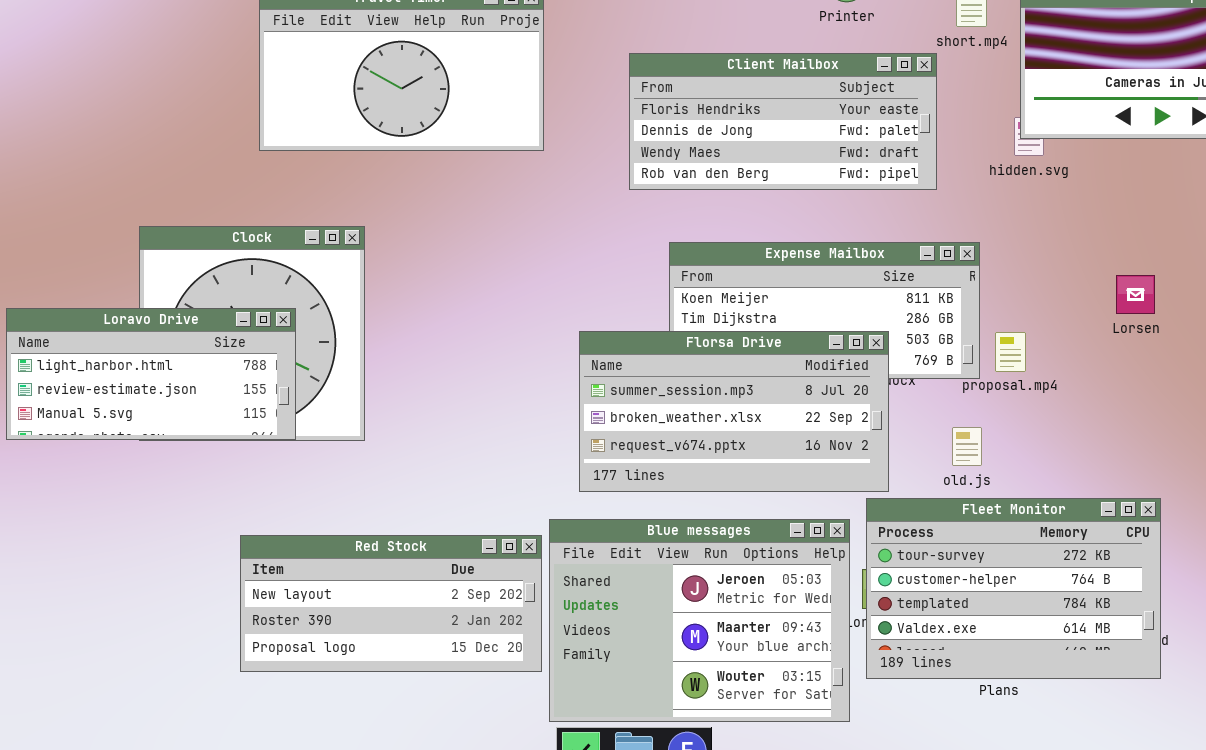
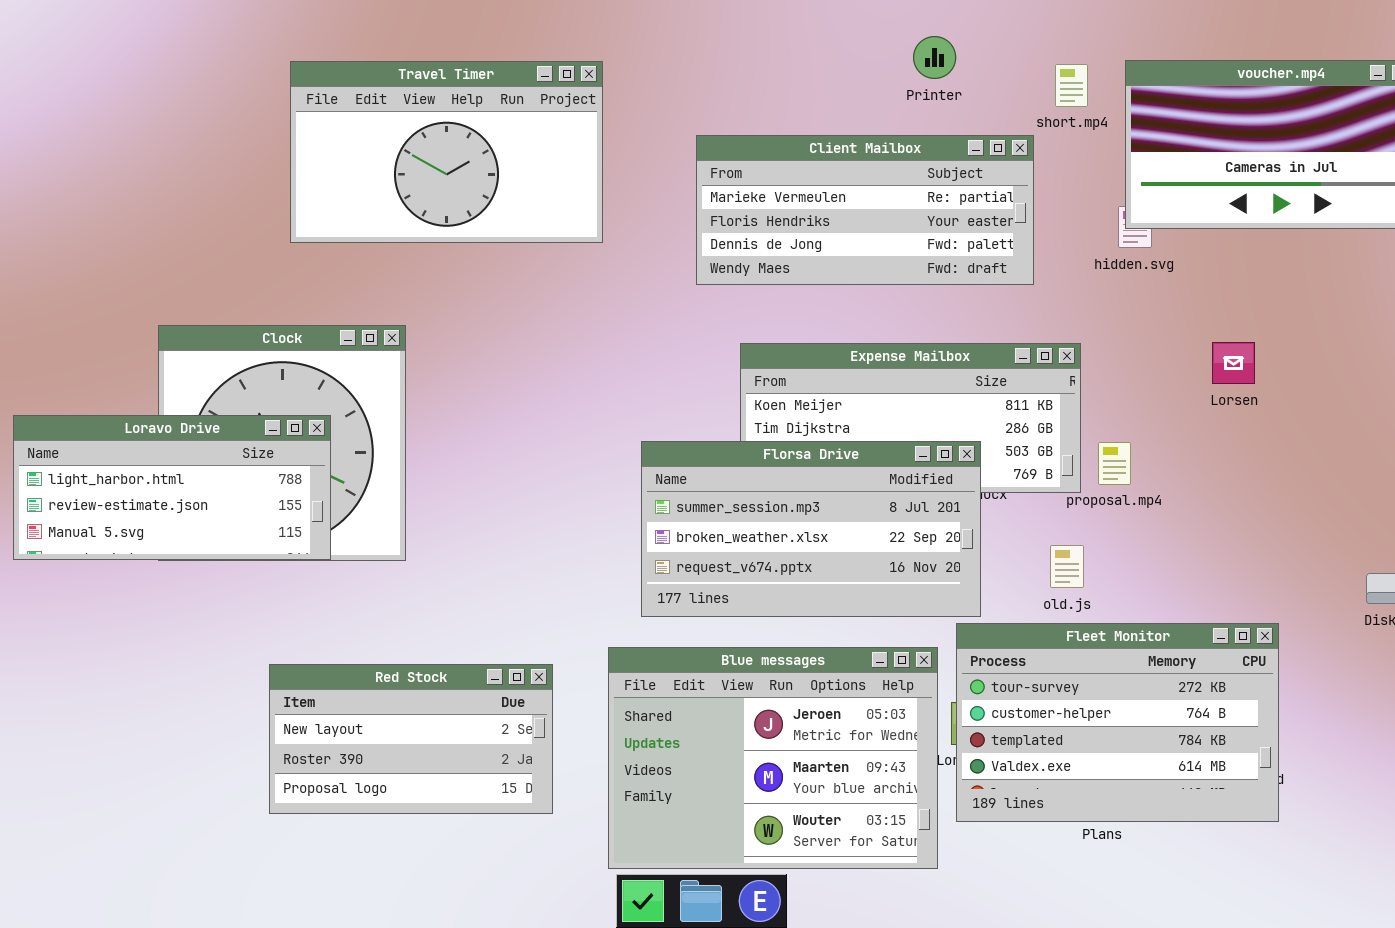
Client Mailbox: [629,53,937,190] -> [696,135,1034,285], scrolled up 1 row
Lorsen: [1116,275,1155,314] -> [1212,342,1255,384], moved
Red Stock: [240,535,542,672] -> [269,664,553,814], resized

